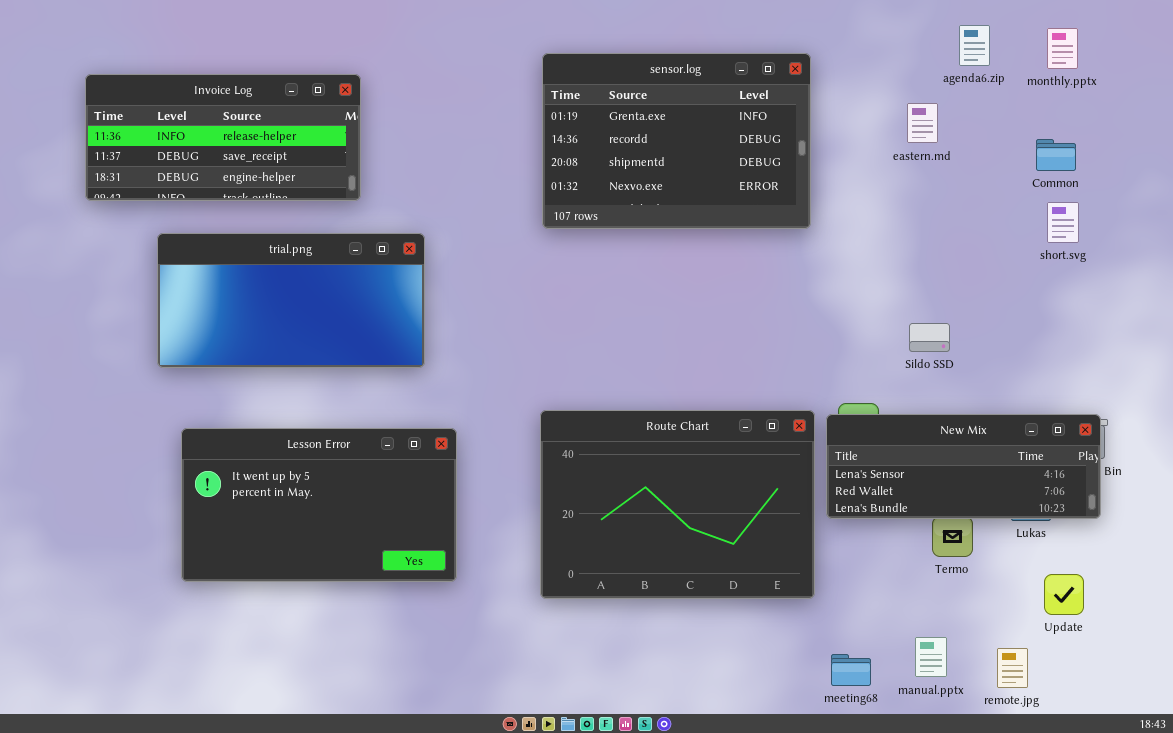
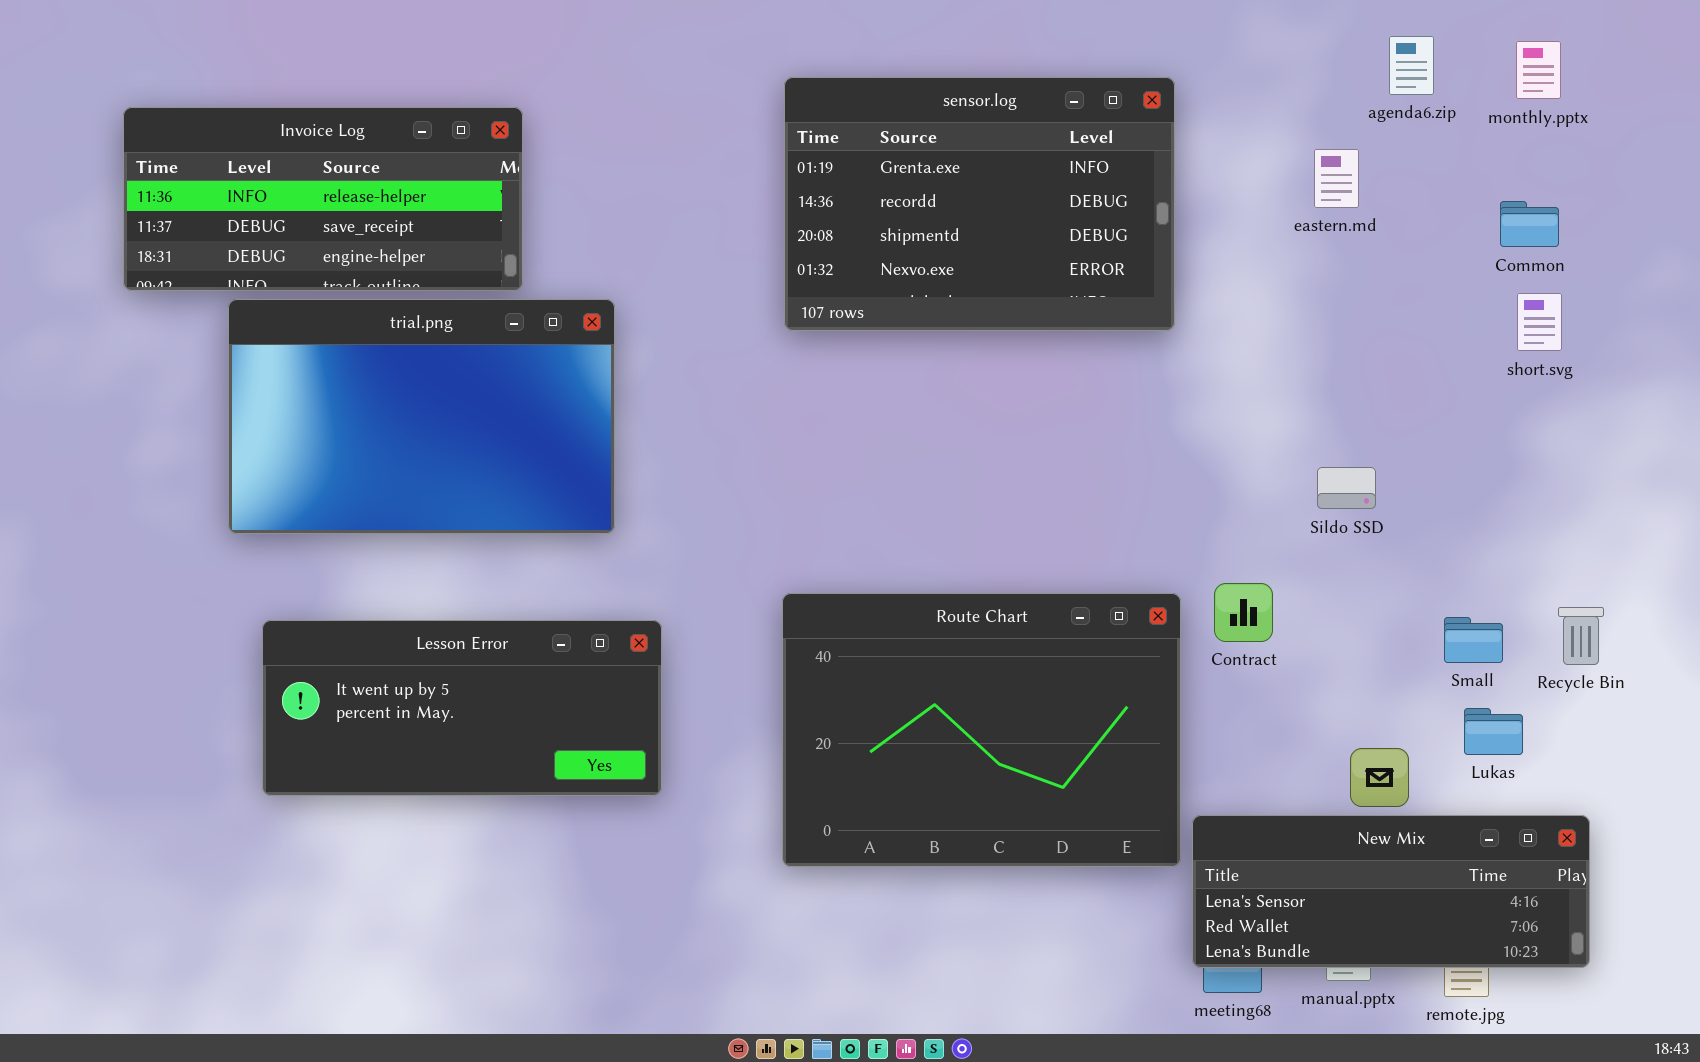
trial.png: [157,233,425,368] -> [228,299,615,534], resized
New Mix: [826,414,1101,519] -> [1192,815,1590,968], moved
Lesson Error: [181,428,457,582] -> [262,620,662,796], resized

